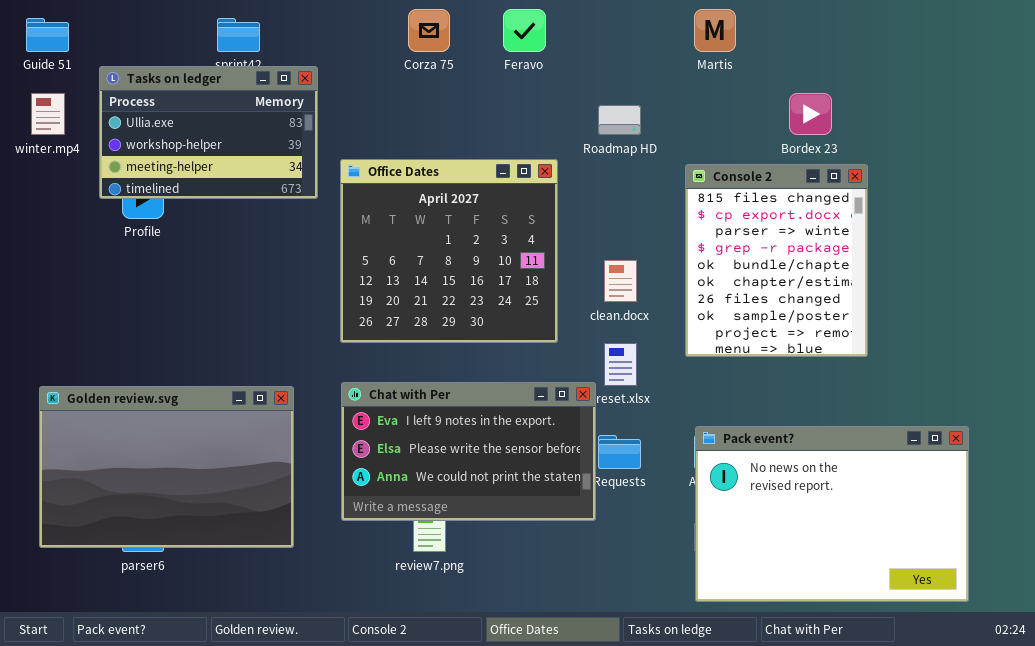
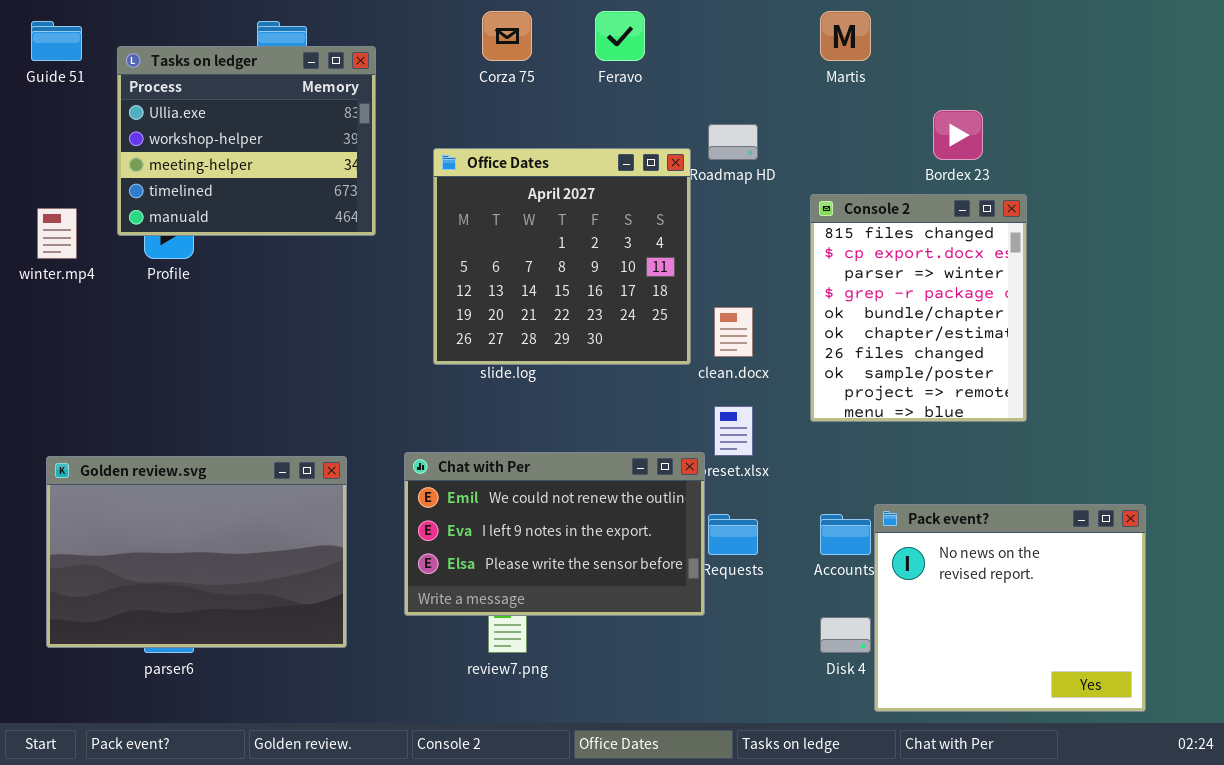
Tasks on ledger: [99,66,318,199] -> [117,46,376,236], resized
winter.mp4: [31,93,65,135] -> [37,208,77,259], moved
Office Dates: [340,159,558,343] -> [433,148,691,365], moved
Chat with Per: [341,382,596,521] -> [404,452,705,616], scrolled up 1 row
Pack event?: [695,426,969,602] -> [874,504,1146,712], resized

